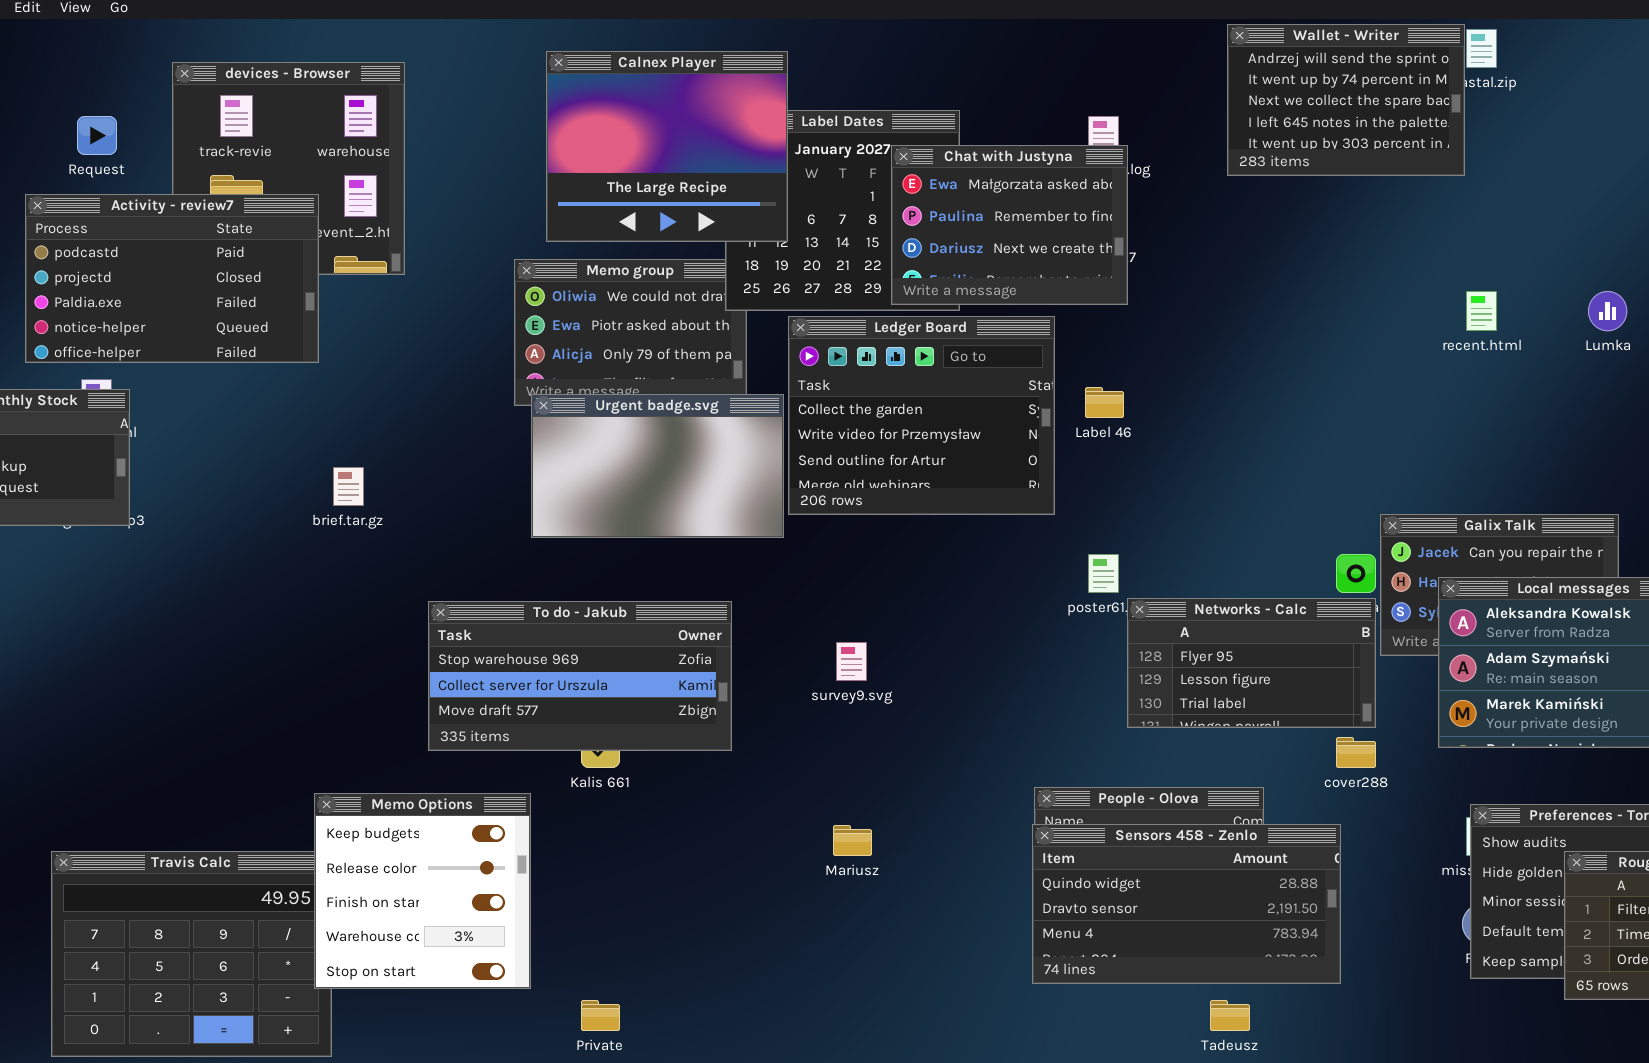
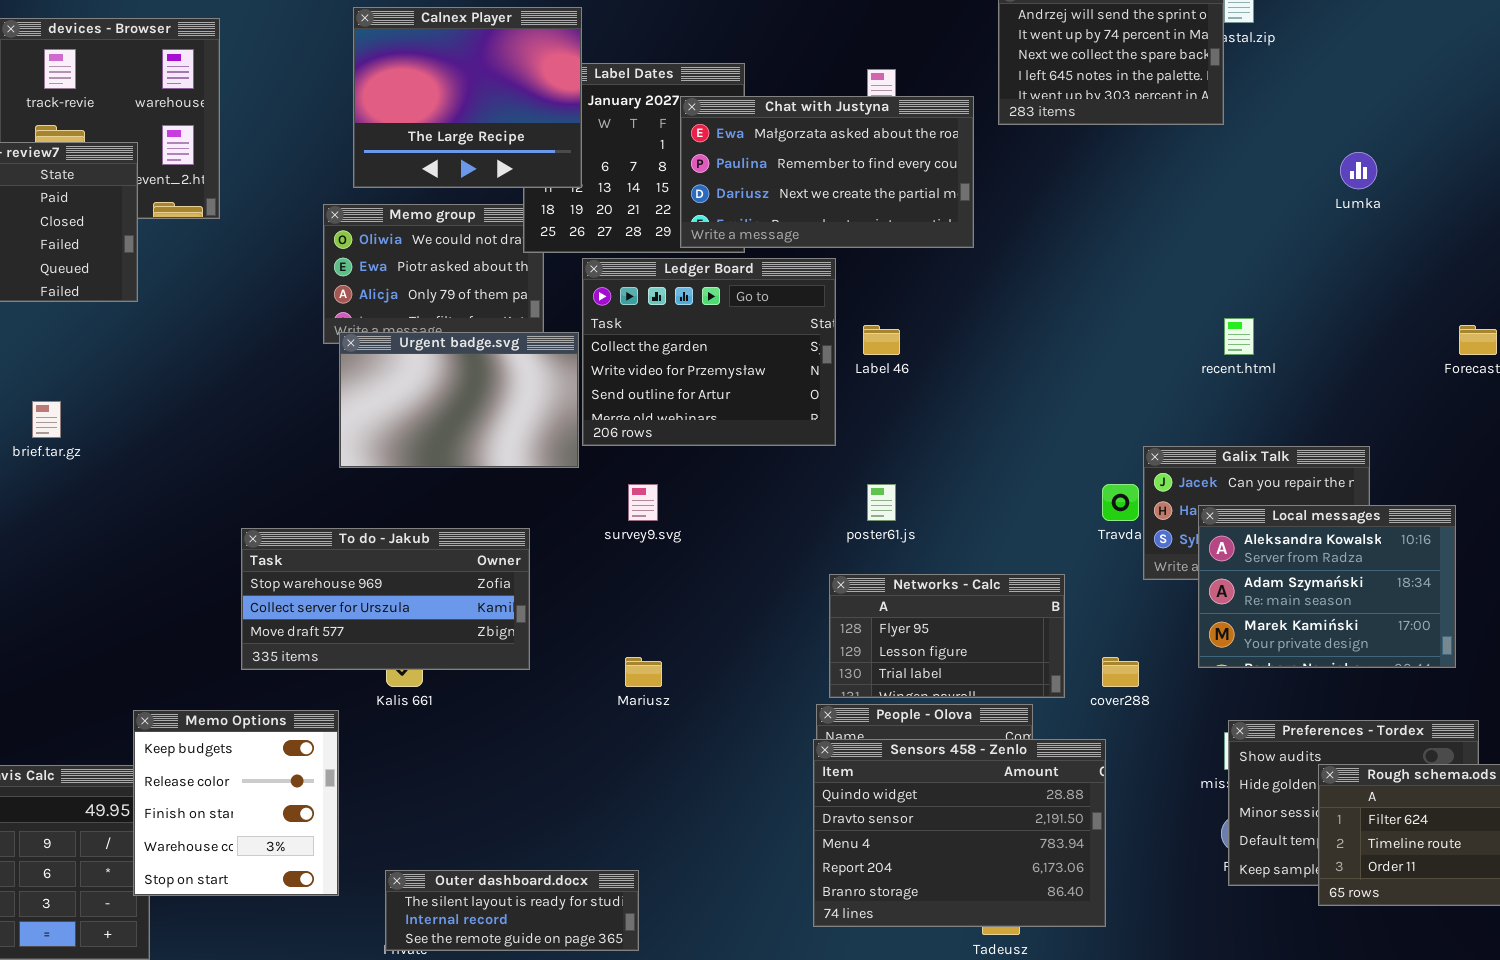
Chat with Justyna: [891,145,1128,305] -> [680,96,974,248], resized
recent.html: [1466,291,1497,331] -> [1224,318,1254,355], moved
Lumka: [1588,291,1627,331] -> [1340,152,1377,189], moved
brief.tar.gz: [333,467,364,506] -> [32,401,61,438], moved
Networks - Calc: [1127,598,1376,728] -> [829,574,1065,698], moved
survey9.svg: [836,642,867,681] -> [628,484,658,521], moved
Sensors 458 - Zenlo: [1032,824,1341,984] -> [813,739,1106,927], resized
Mariusz: [833,825,872,856] -> [625,657,662,687], moved
Outer dashboard.docx: none -> [385,870,639,951], opened

